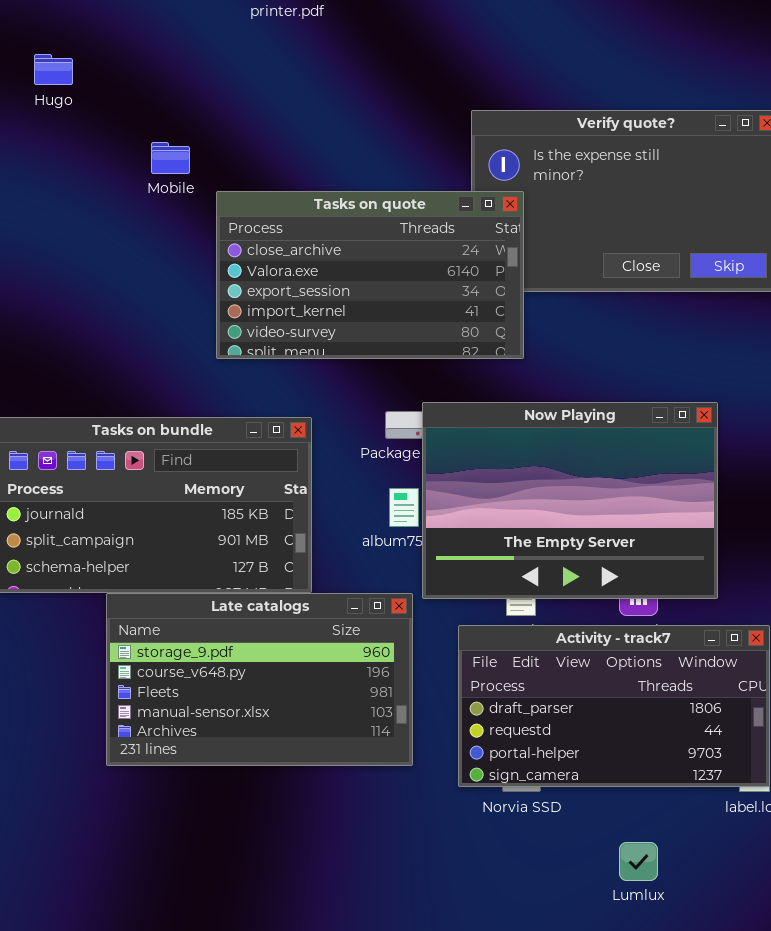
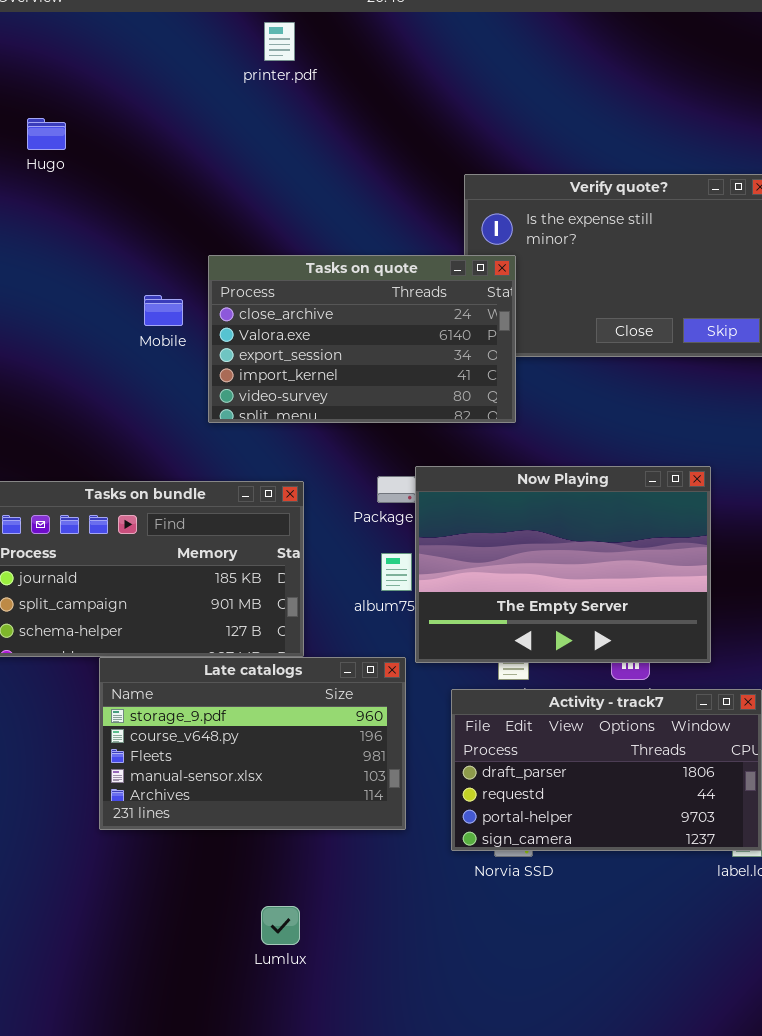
Mobile: [151,142,190,174] -> [144,295,183,326], moved
Lumlux: [619,842,658,881] -> [261,906,300,945], moved

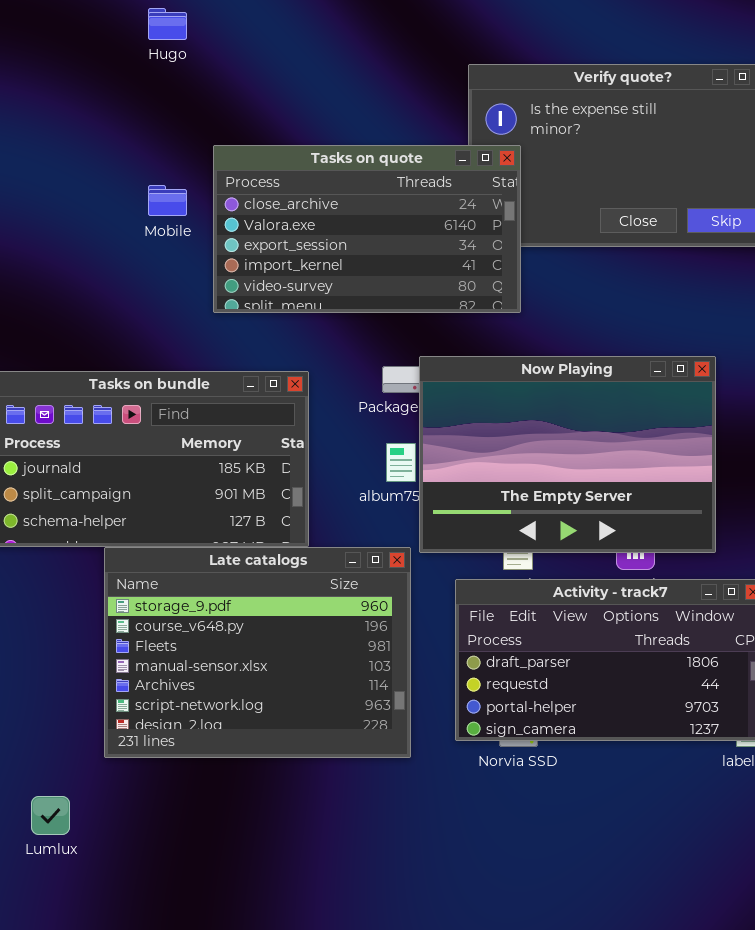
Hugo: [27,118,66,150] -> [148,8,187,40], moved
Late catalogs: [99,657,406,830] -> [104,547,411,758], resized
Lumlux: [261,906,300,945] -> [31,796,70,835], moved

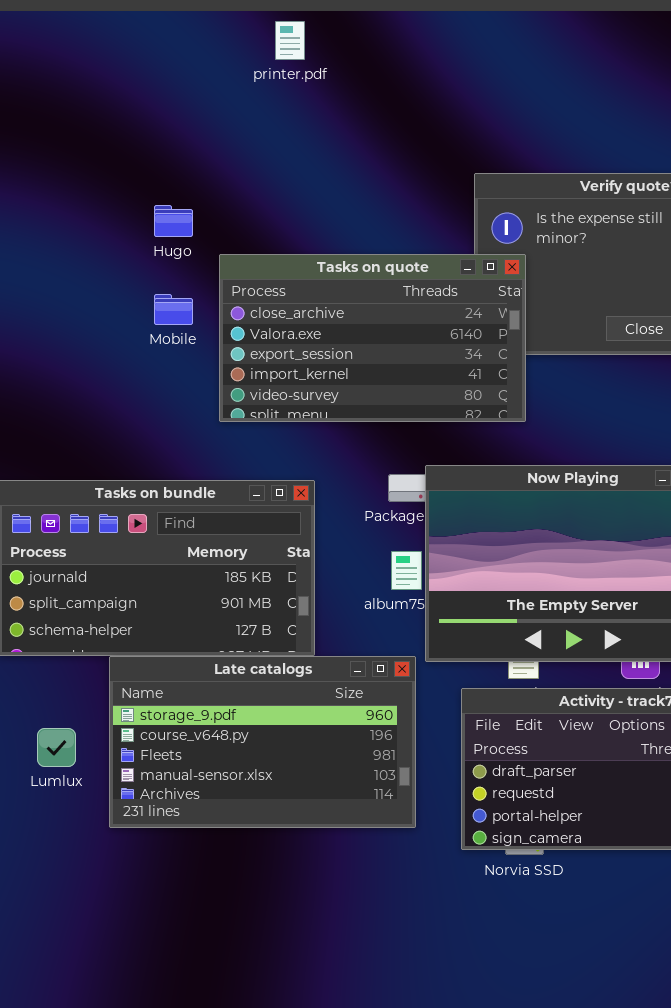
Hugo: [148,8,187,40] -> [154,205,193,237], moved
Late catalogs: [104,547,411,758] -> [109,656,416,828], resized
Lumlux: [31,796,70,835] -> [37,728,76,767], moved

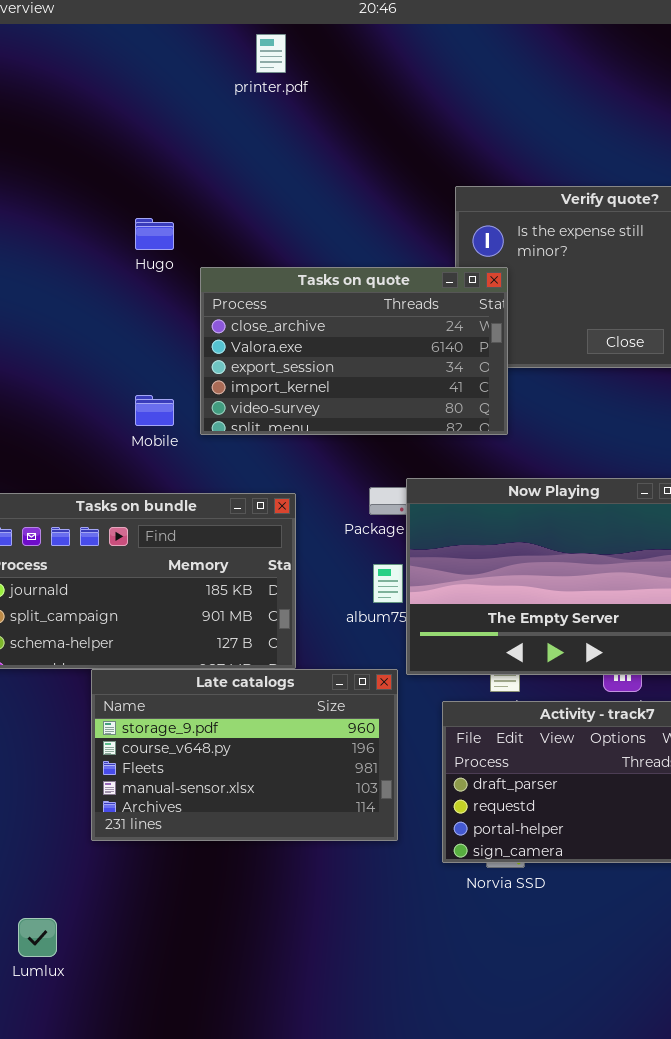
Mobile: [154,294,193,325] -> [135,395,174,426], moved
Lumlux: [37,728,76,767] -> [18,918,57,957], moved

